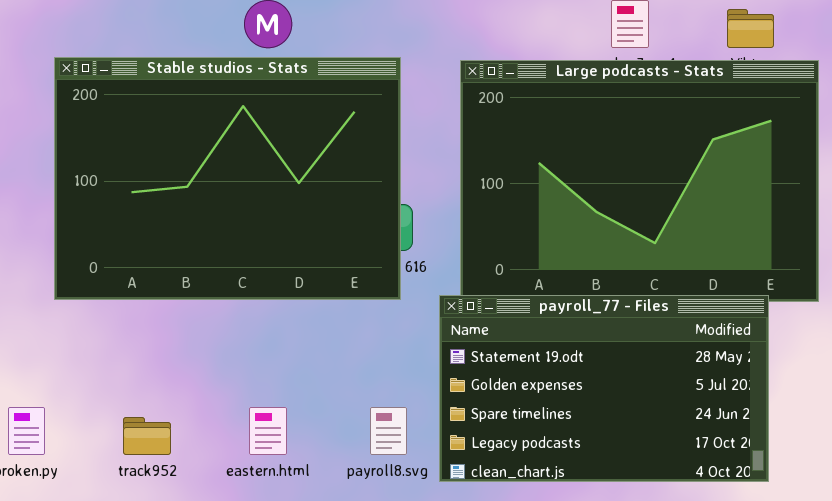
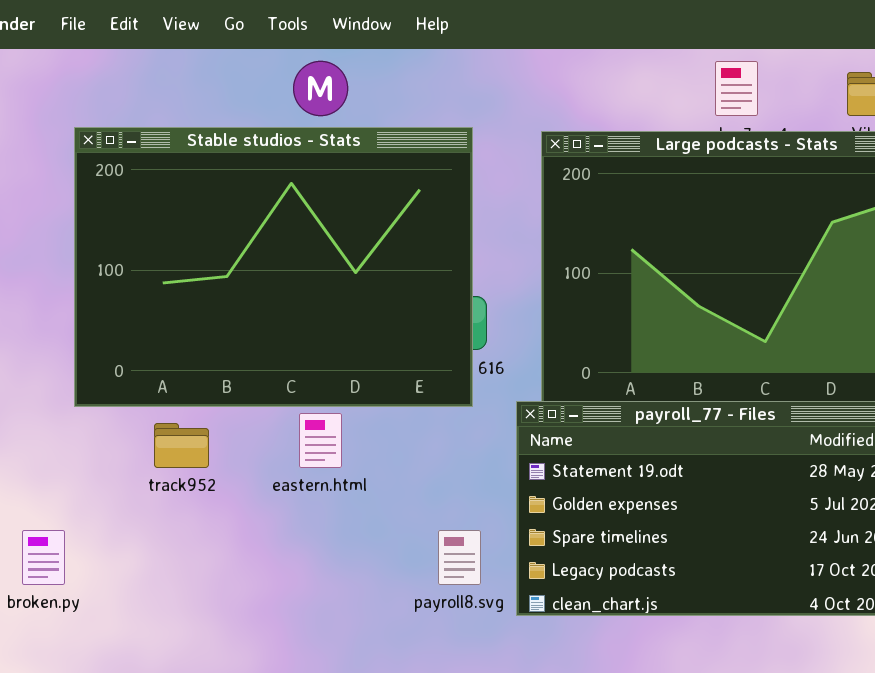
eastern.html: [249,407,287,455] -> [299,413,342,468], moved
track952: [123,417,171,455] -> [154,423,209,468], moved

